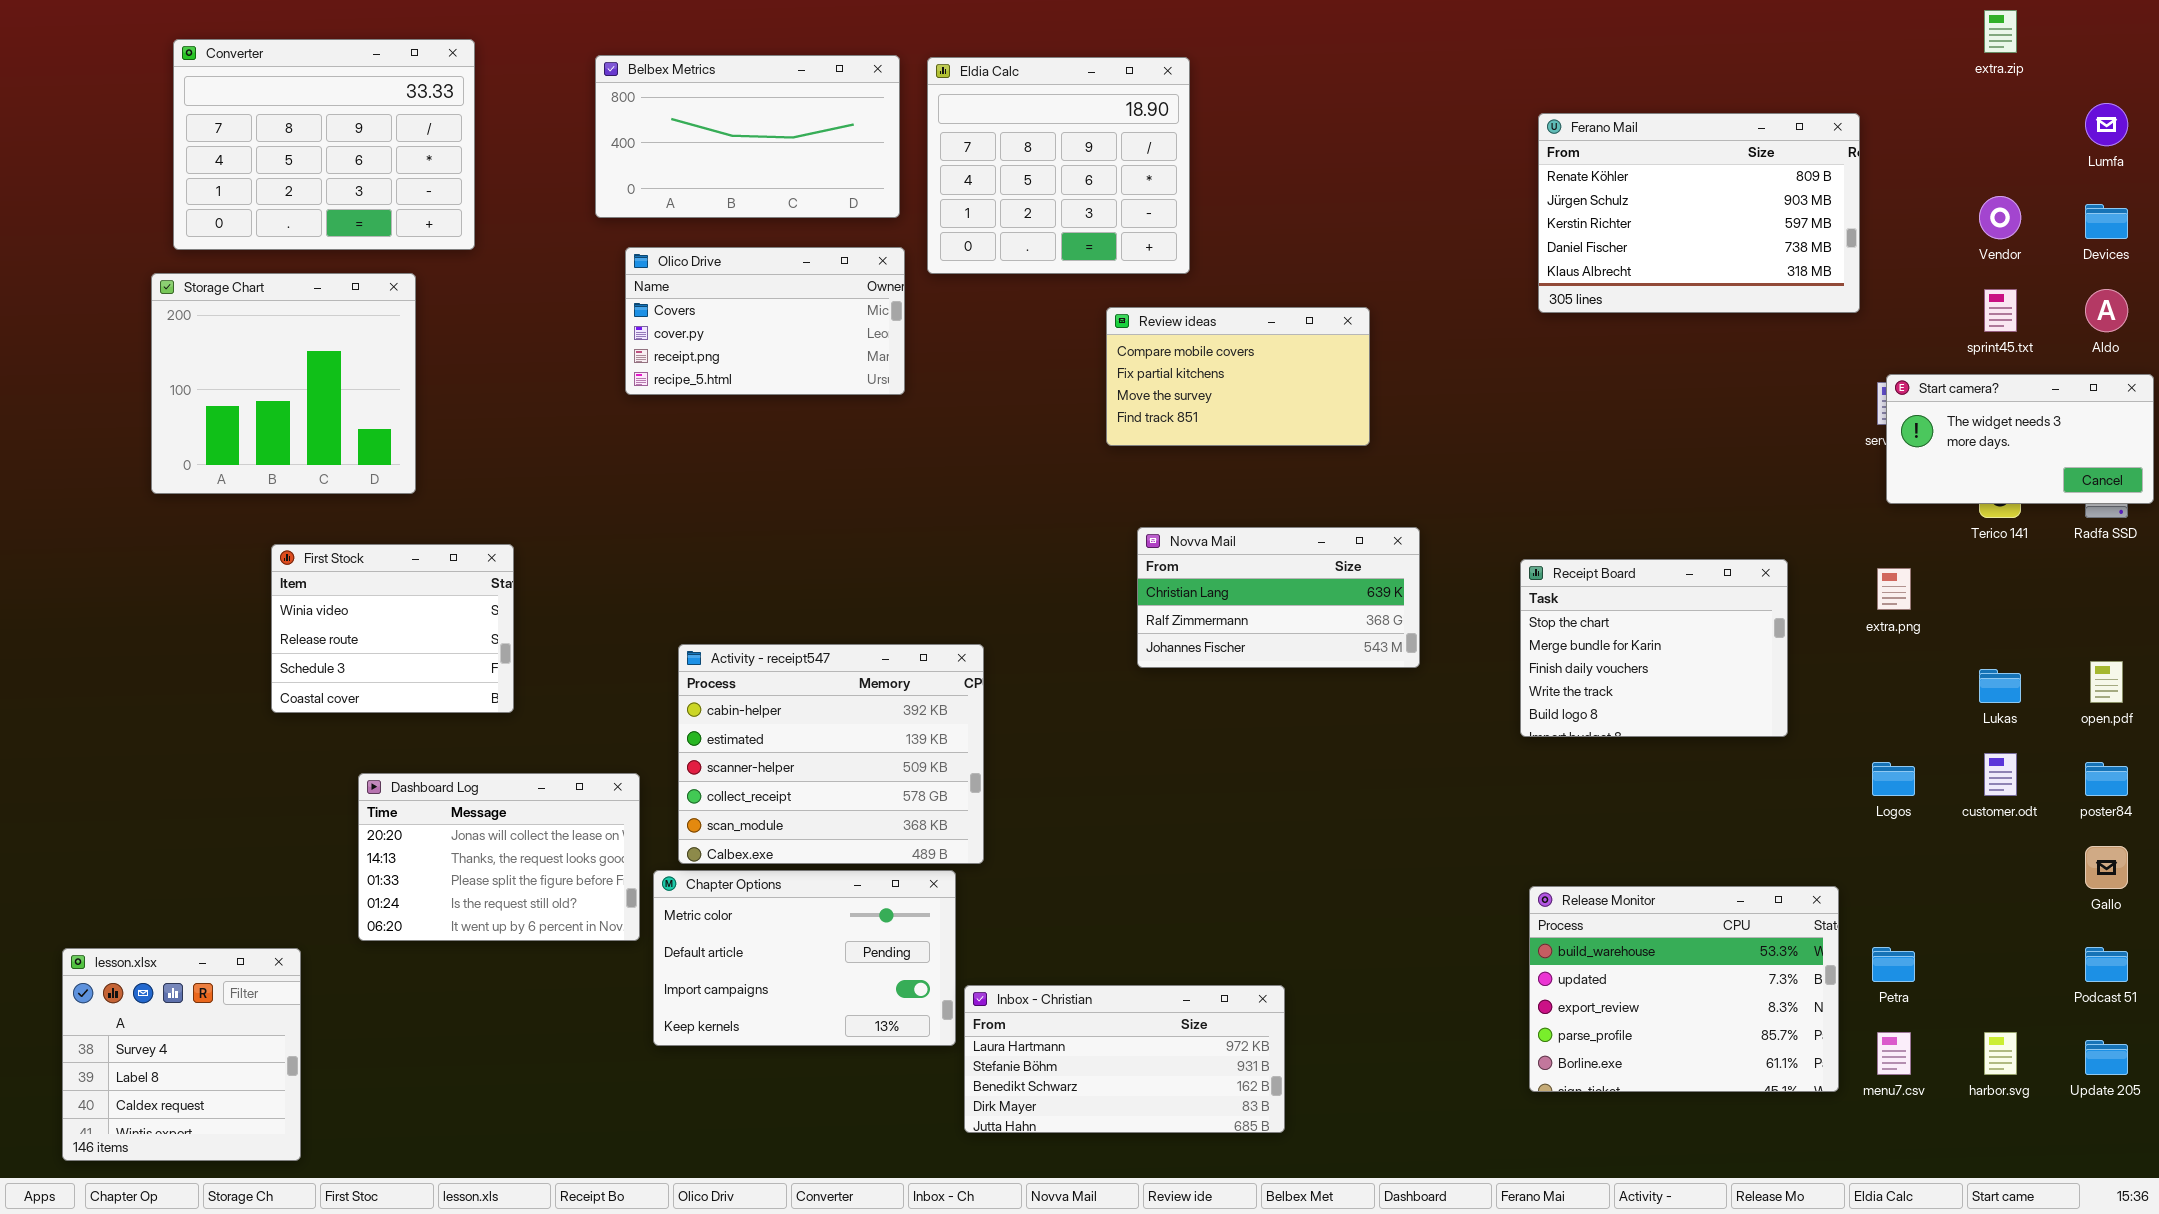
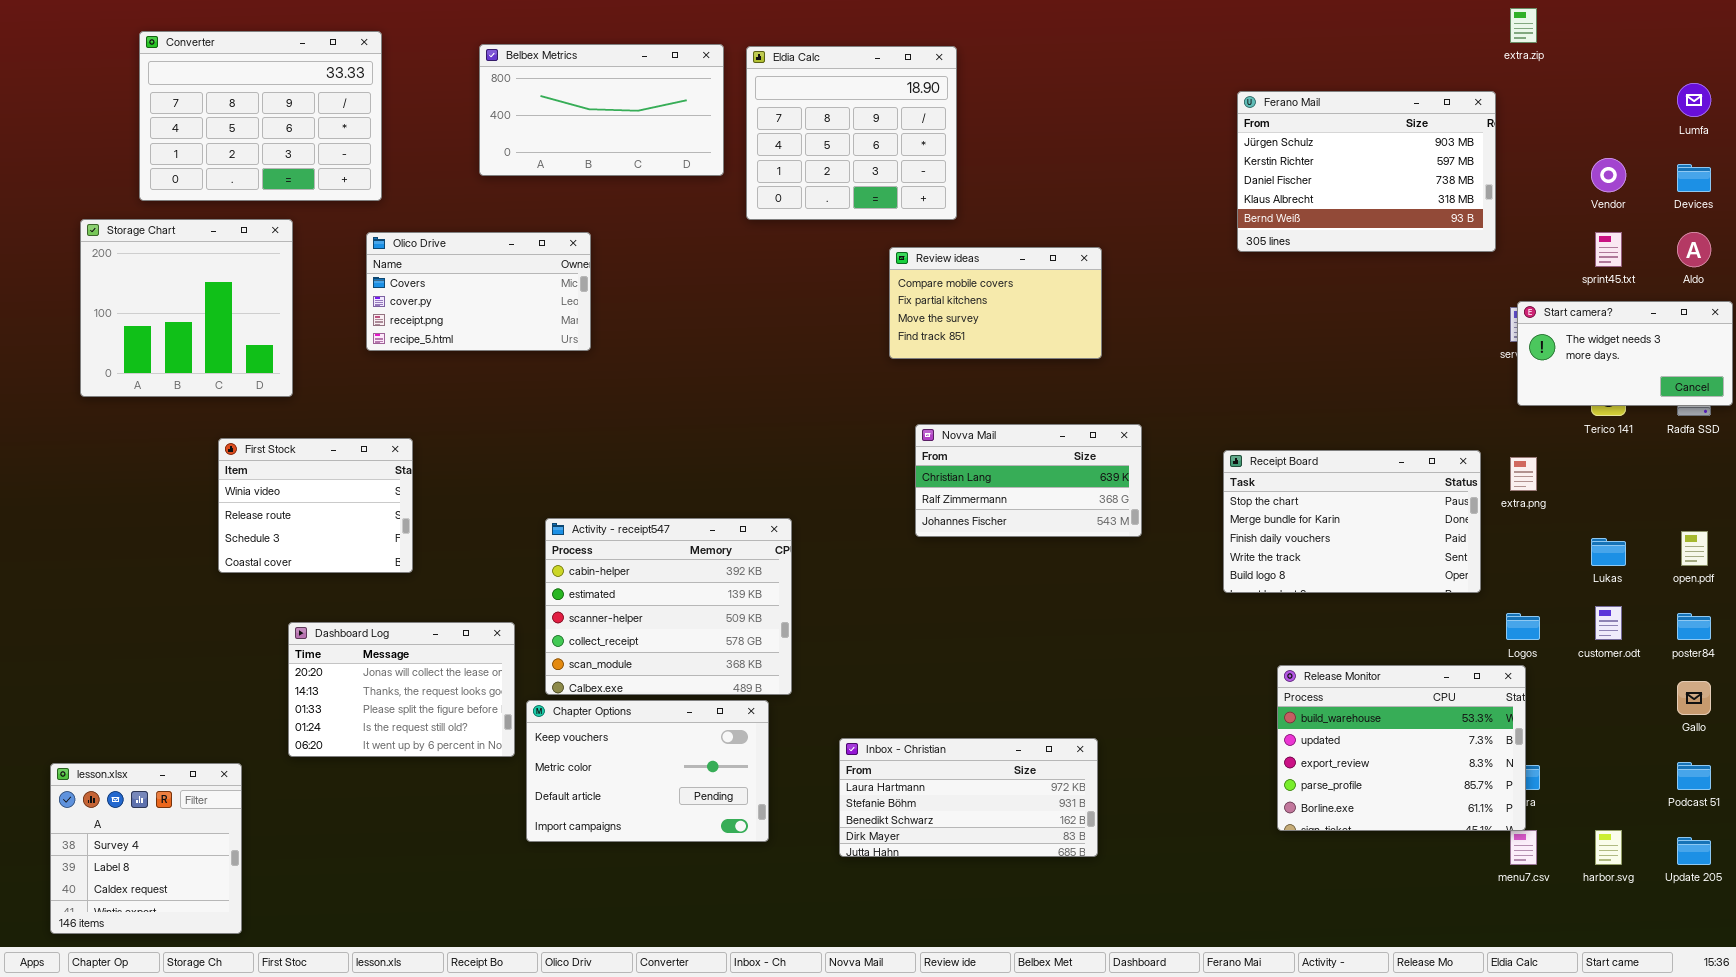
extra.zip: [1984,10,2017,53] -> [1510,8,1537,43], moved
Ferano Mail: [1538,113,1860,313] -> [1237,91,1496,252], scrolled down 1 row
Olico Drive: [625,247,905,395] -> [366,232,591,351], moved
Storage Chart: [151,273,416,494] -> [80,219,293,397], moved
Receipt Board: [1520,559,1788,737] -> [1223,450,1481,593], resized
Chapter Options: [653,870,956,1046] -> [526,700,769,842], scrolled up 1 row
Release Monitor: [1529,886,1839,1092] -> [1277,665,1526,831], moved
Inbox - Christian: [964,985,1285,1133] -> [839,738,1098,857], moved

